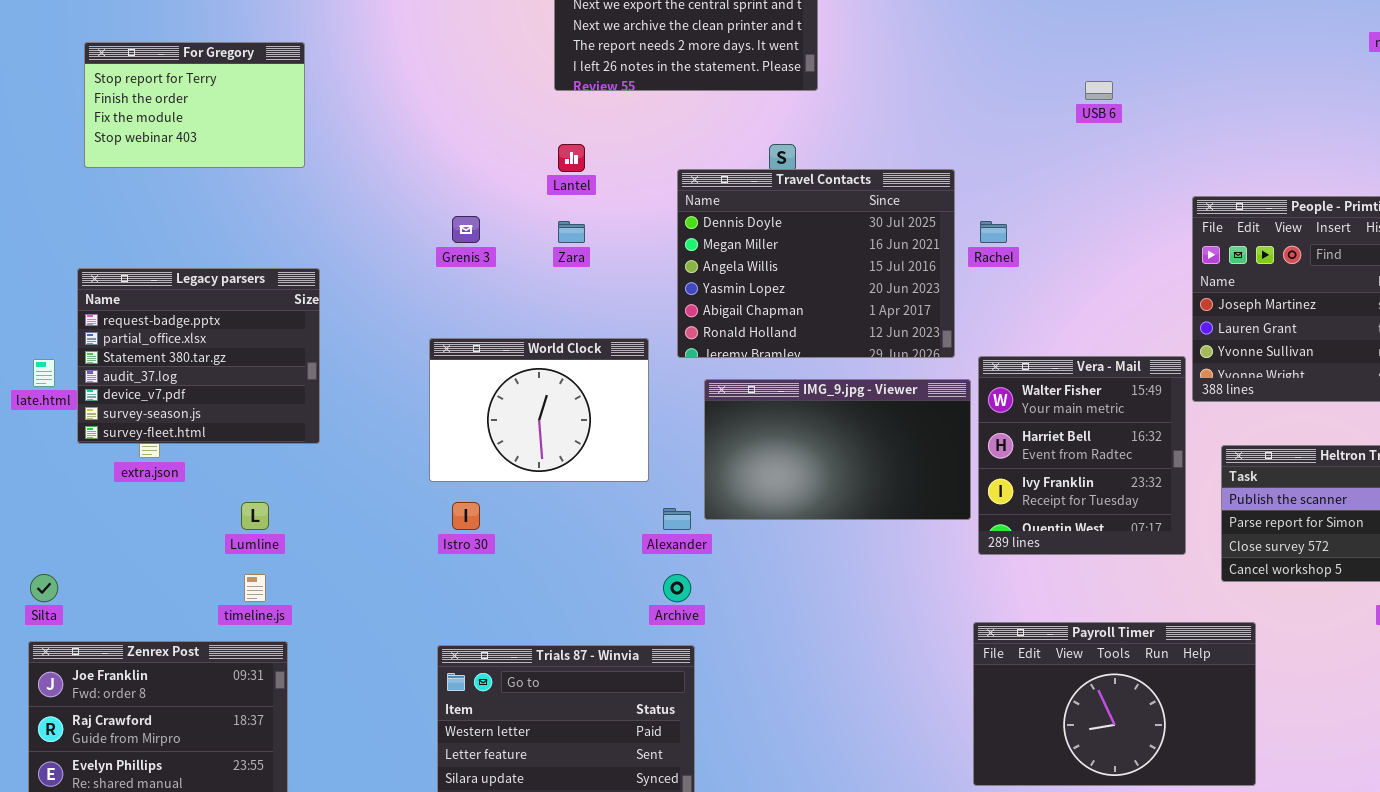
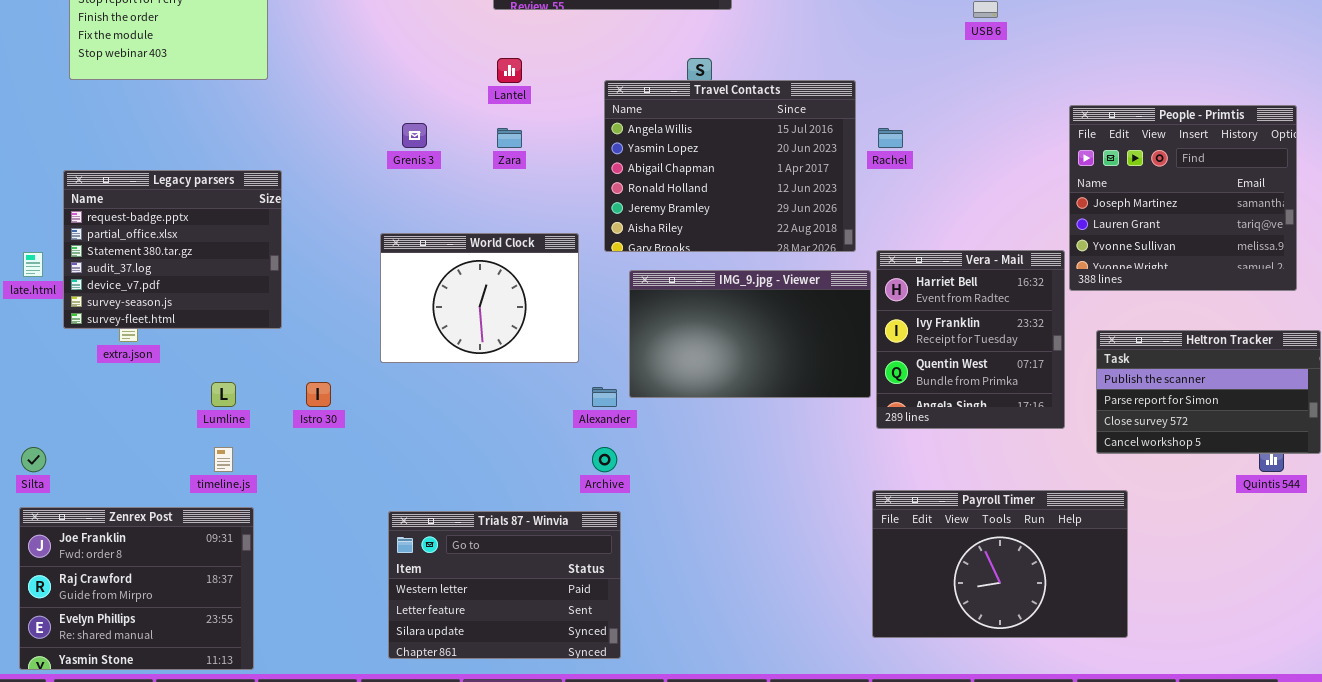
Travel Contacts: [677,169,955,358] -> [604,80,856,252], scrolled down 2 rows
Vera - Mail: [978,356,1186,555] -> [876,250,1065,429], scrolled down 1 row
Istro 30: [452,502,480,530] -> [306,382,331,407], moved

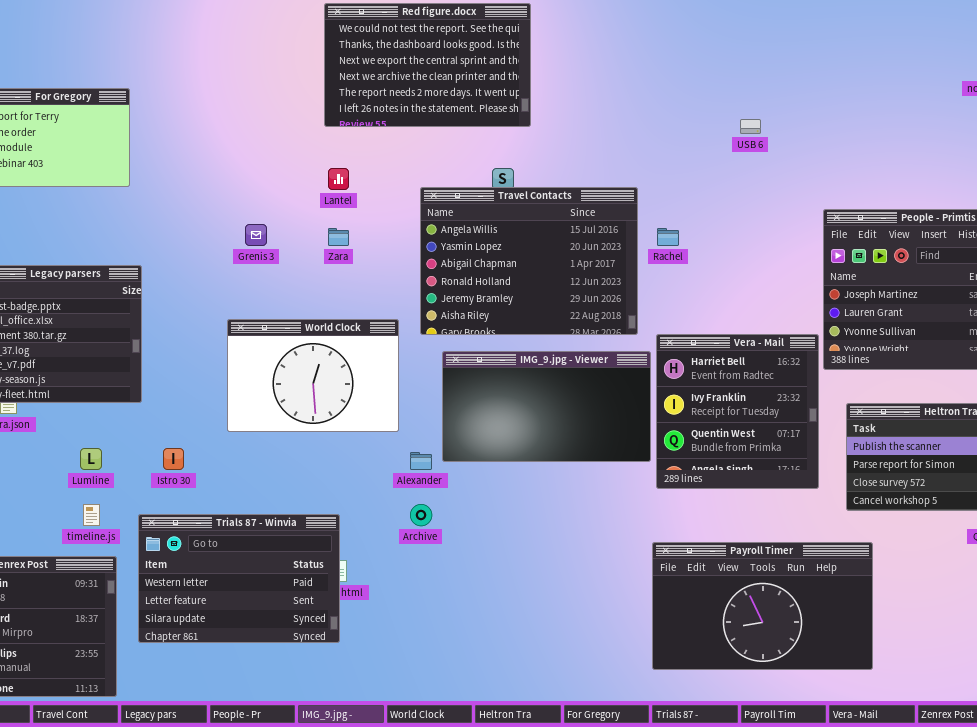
Trials 87 - Winvia: [388,511,621,659] -> [138,514,340,643], moved

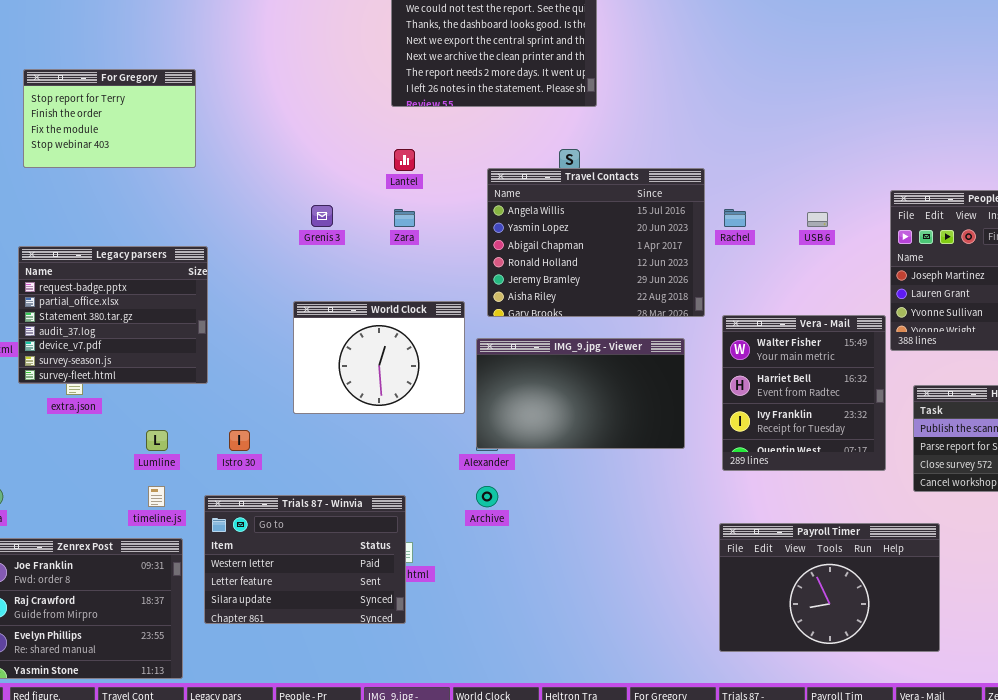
USB 6: [740,119,761,134] -> [807,212,828,227], moved
Vera - Mail: [656,334,819,489] -> [722,315,886,471], scrolled up 1 row
IMG_9.jpg - Viewer: [442,351,651,462] -> [476,338,685,449], moved

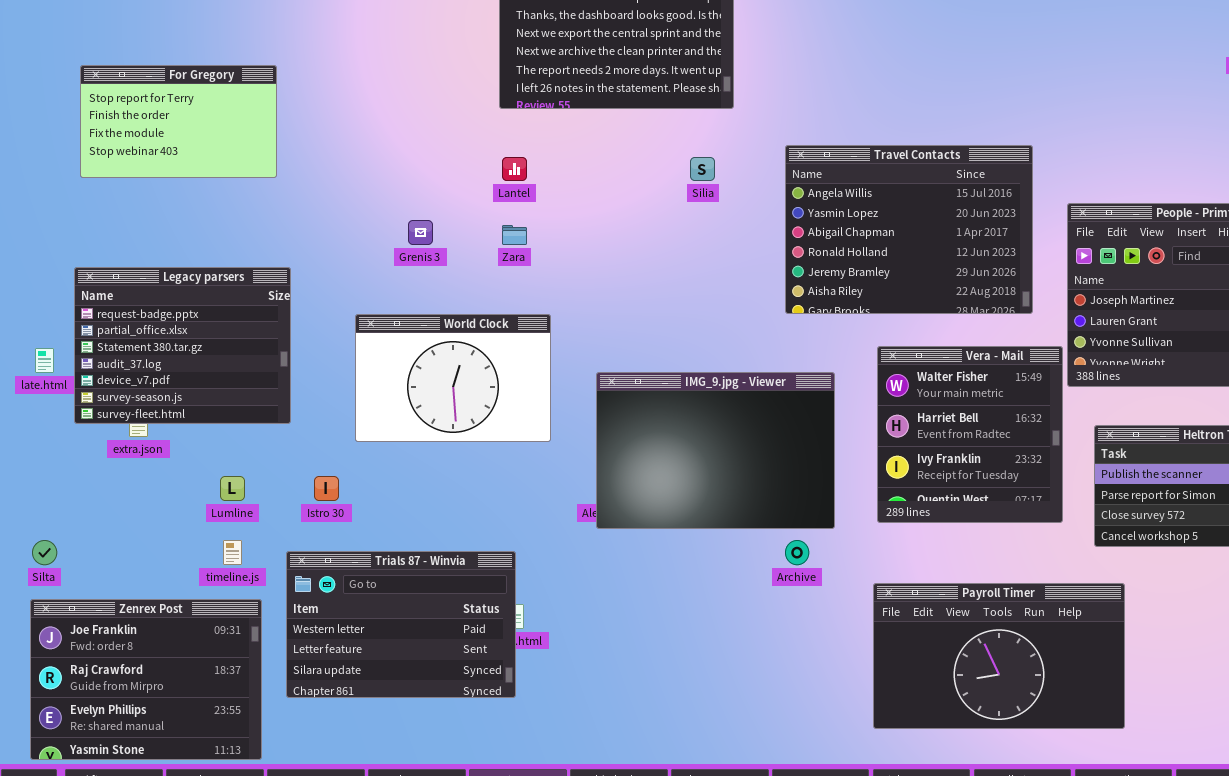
Travel Contacts: [487,168,705,317] -> [785,145,1033,314], moved
World Clock: [293,301,465,414] -> [355,314,551,442], moved
IMG_9.jpg - Viewer: [476,338,685,449] -> [596,372,835,529], resized
Archive: [476,486,498,507] -> [785,540,809,565], moved

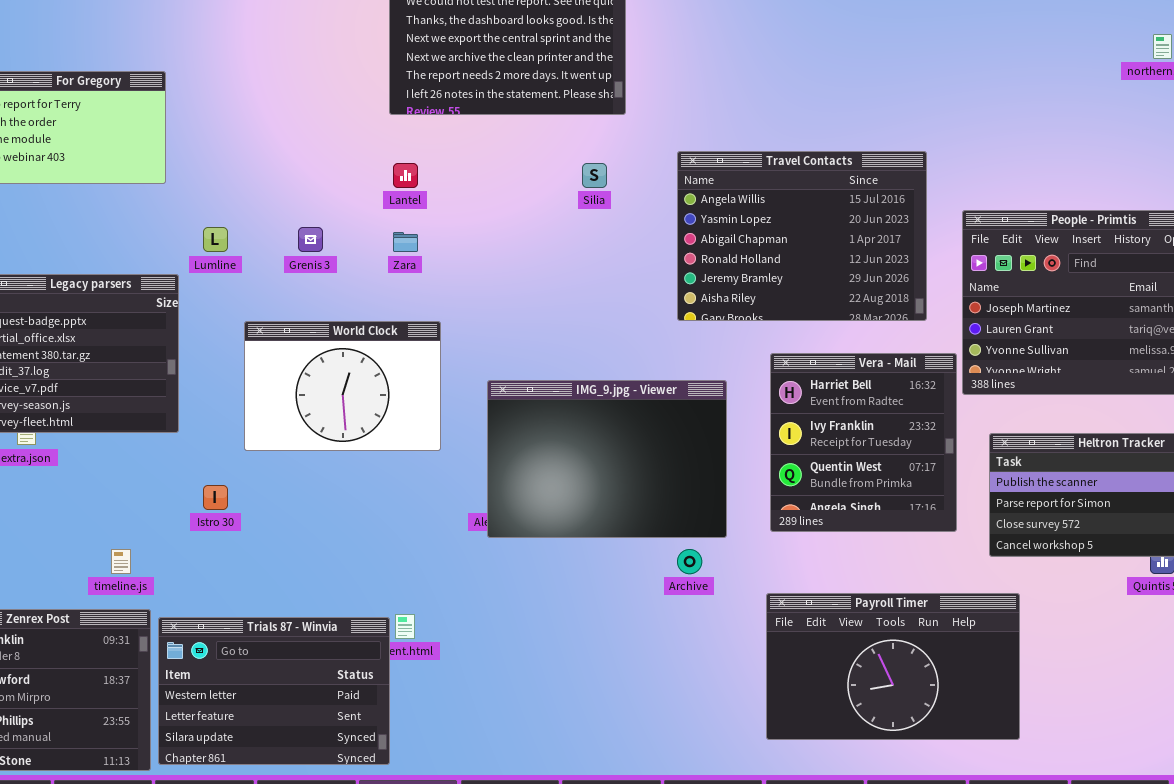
Vera - Mail: [877,346,1063,523] -> [770,353,957,532], scrolled down 1 row
Lumline: [220,476,245,501] -> [203,227,228,252], moved
Trials 87 - Winvia: [286,551,516,698] -> [158,617,390,765], moved

